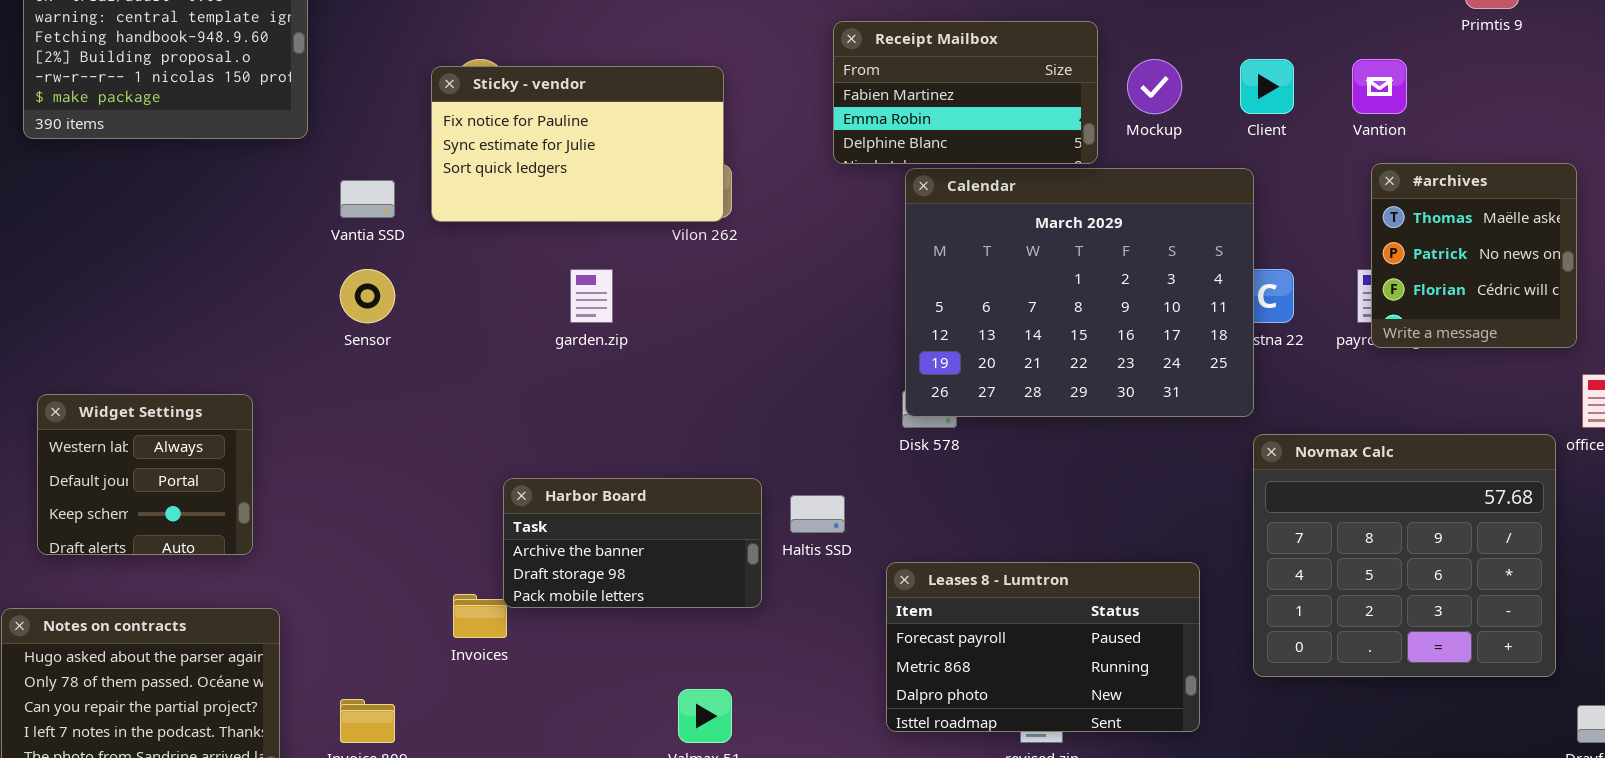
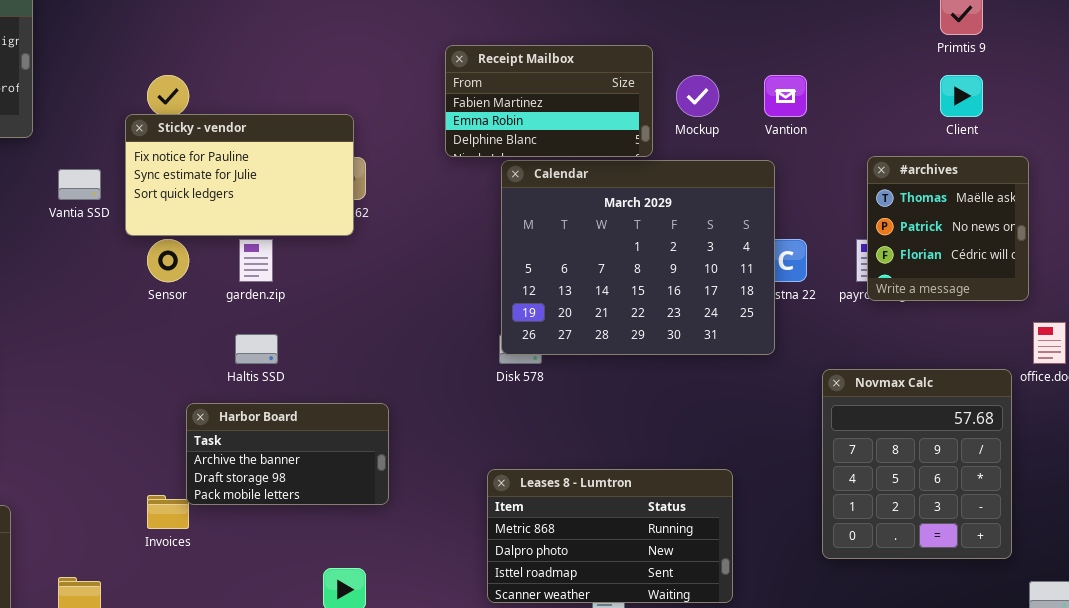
Client: [1240,59,1294,114] -> [940,75,983,117], moved
Vantion: [1352,59,1407,114] -> [764,75,807,117], moved
Sticky - vendor: [431,66,724,222] -> [125,114,354,236], moved
Sensor: [340,269,395,323] -> [147,239,189,282], moved
Novmax Calc: [1253,434,1556,677] -> [822,369,1012,559], resized
Haltis SSD: [790,495,845,533] -> [235,334,278,364], moved
Leases 8 - Lumtron: [886,562,1200,732] -> [487,469,733,603], scrolled down 1 row

